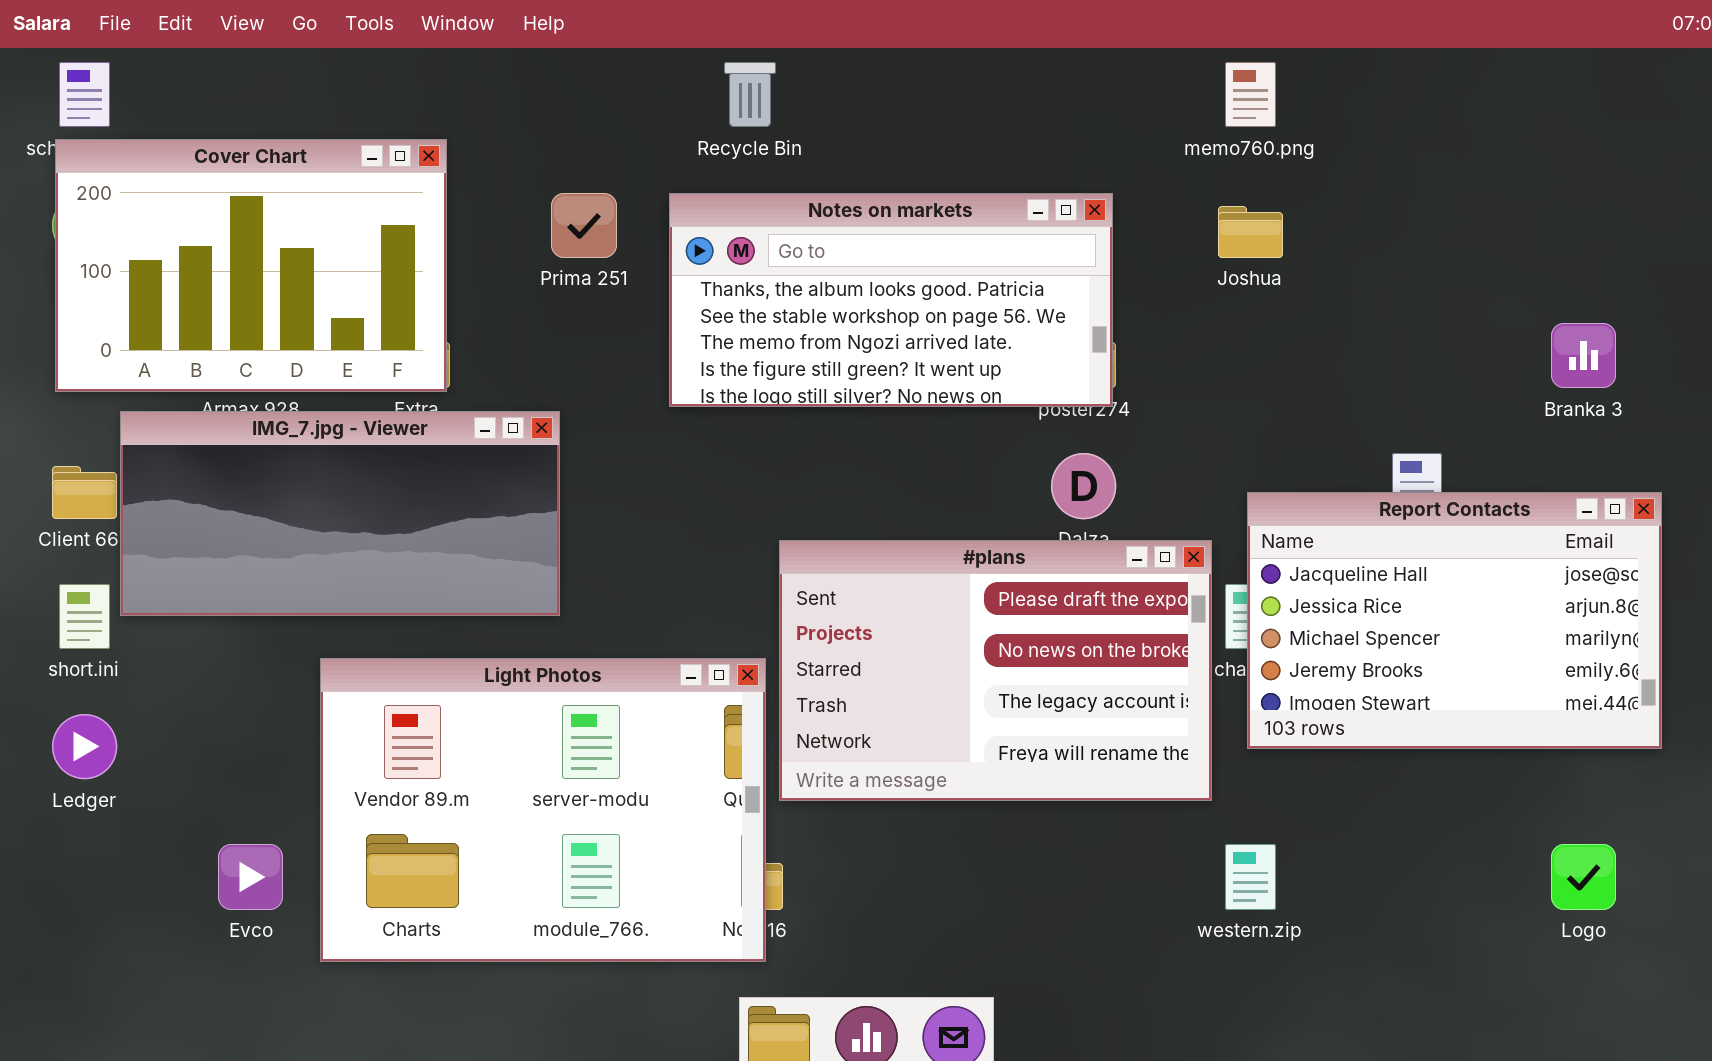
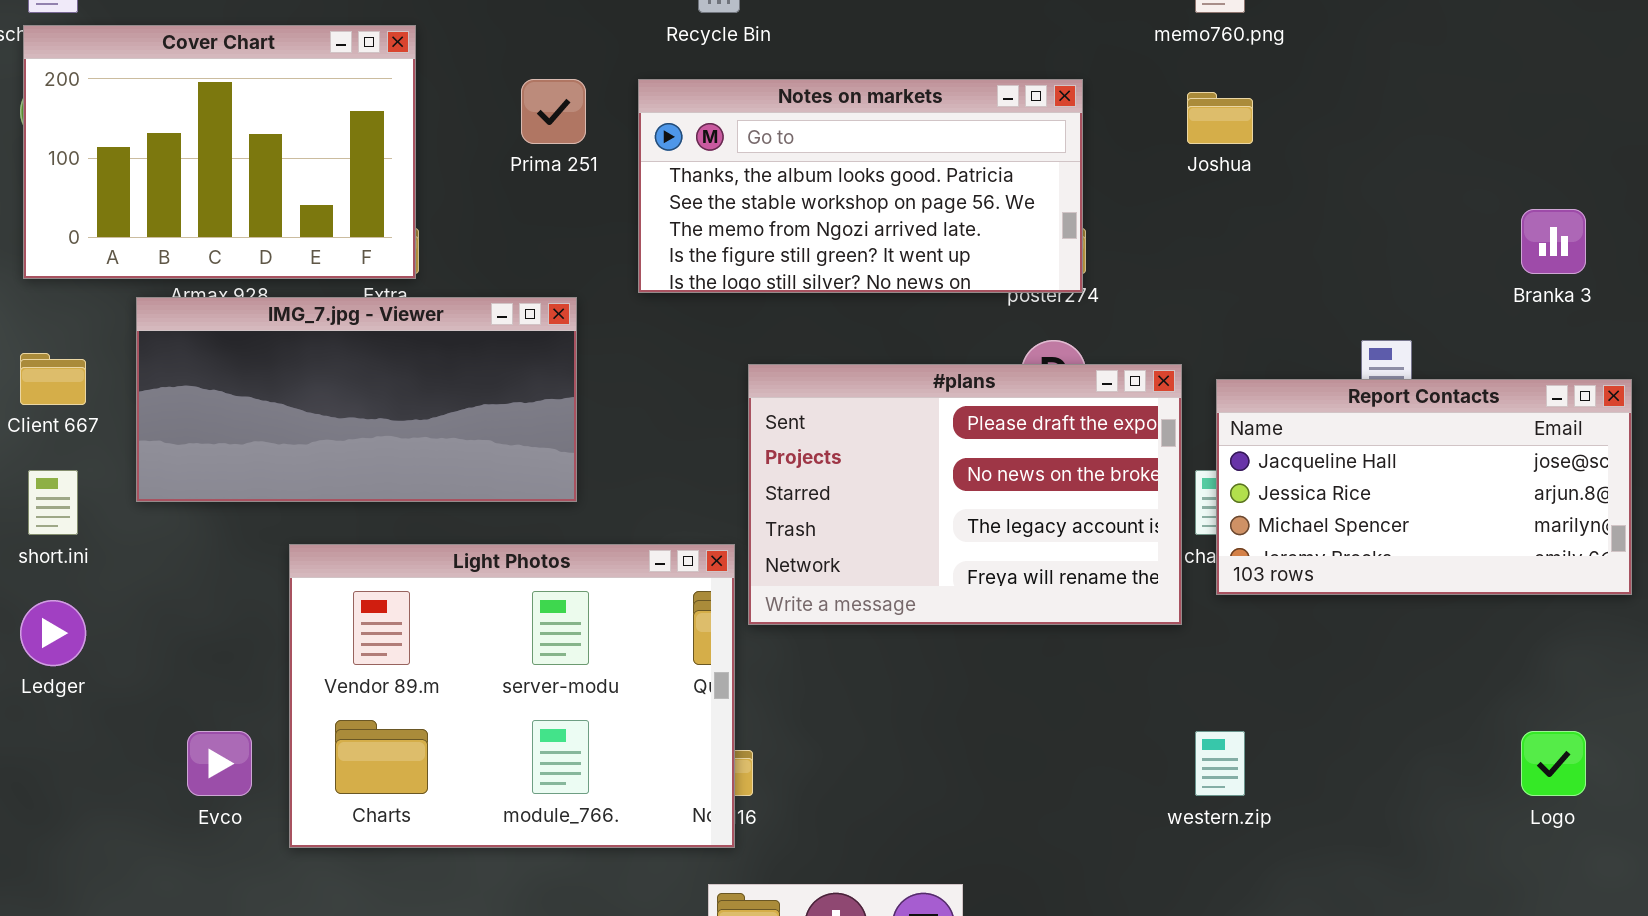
IMG_7.jpg - Viewer: [120,411,560,616] -> [136,297,577,502], moved
Report Contacts: [1247,492,1662,749] -> [1216,379,1632,595], resized
#plans: [779,540,1212,801] -> [748,364,1182,625], moved

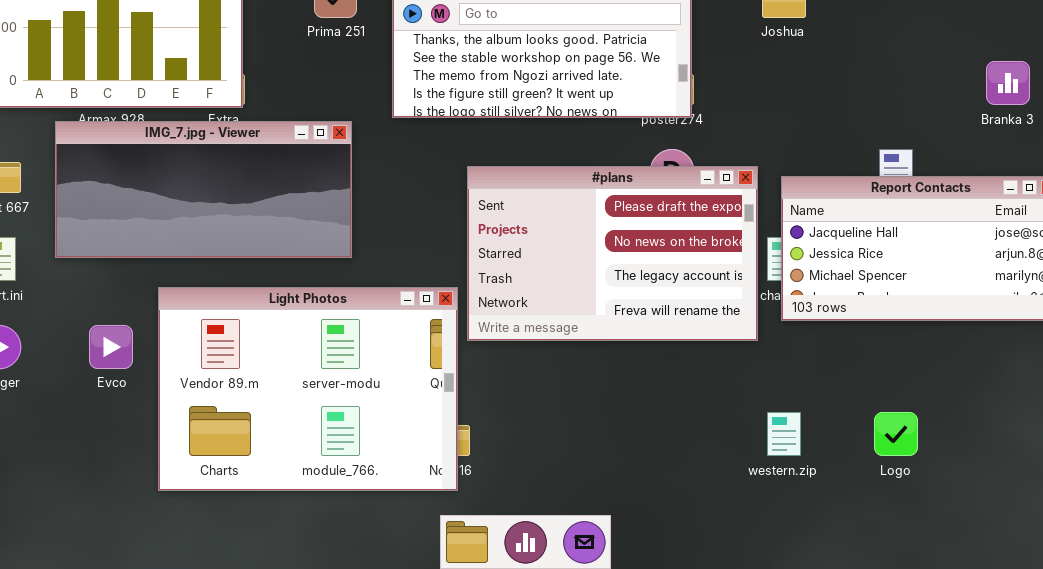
Evco: [187,731,252,796] -> [89,325,133,369], moved
Logo: [1521,731,1586,796] -> [874,412,918,456], moved

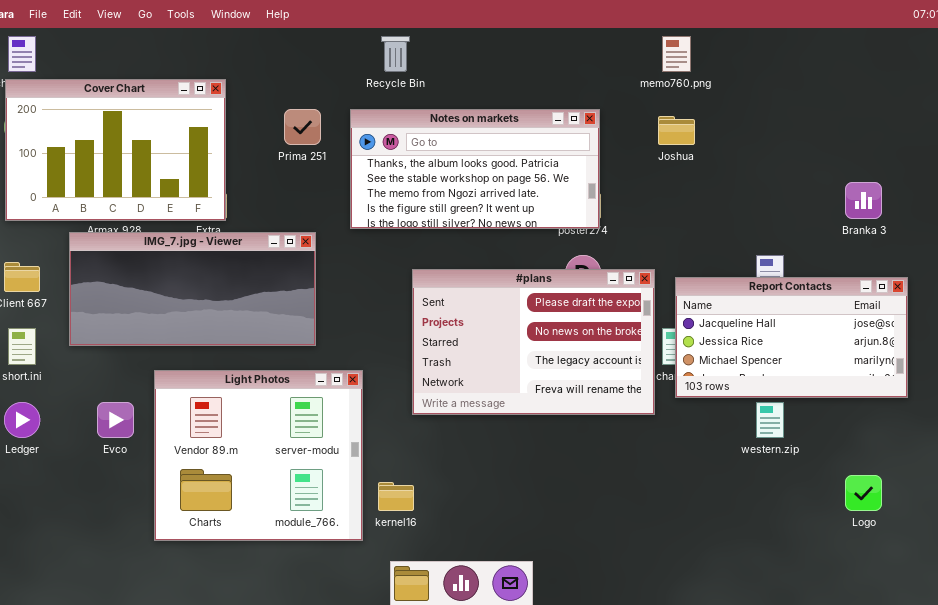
Light Photos: [158,287,458,491] -> [154,370,363,541], resized
western.zip: [767,412,801,456] -> [756,402,784,438], moved
Logo: [874,412,918,456] -> [845,475,882,511], moved

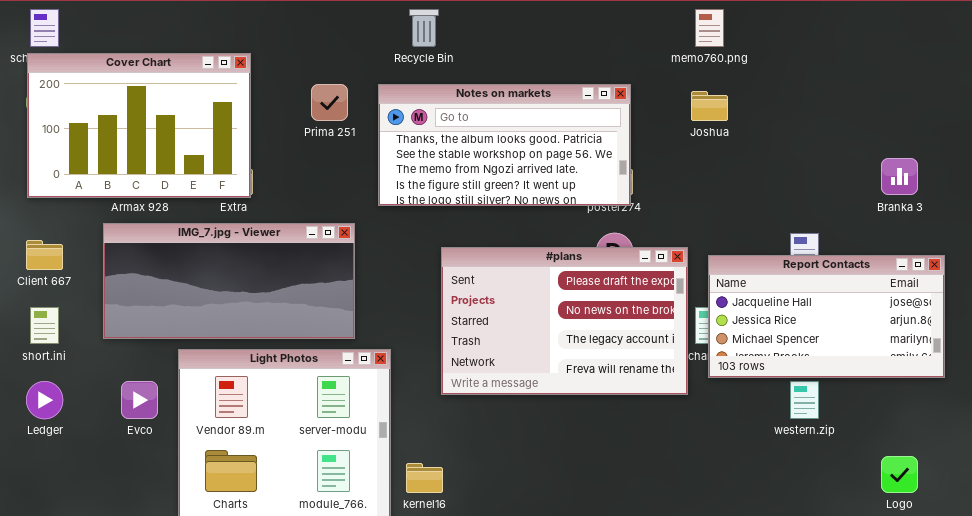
IMG_7.jpg - Viewer: [69,232,316,346] -> [103,223,355,339], moved

